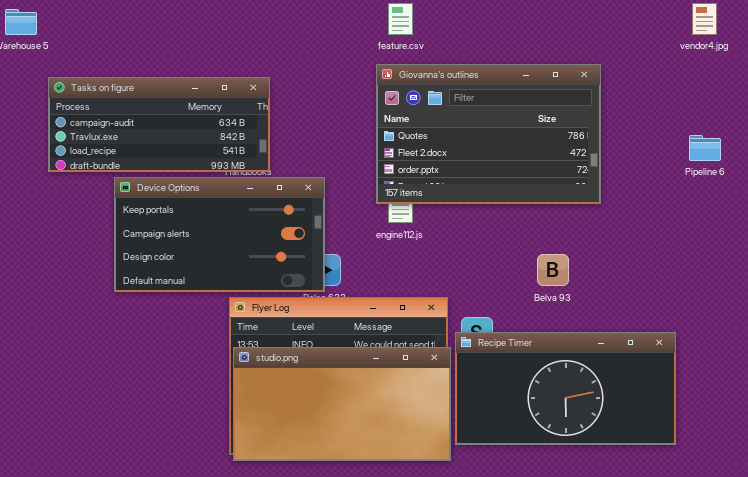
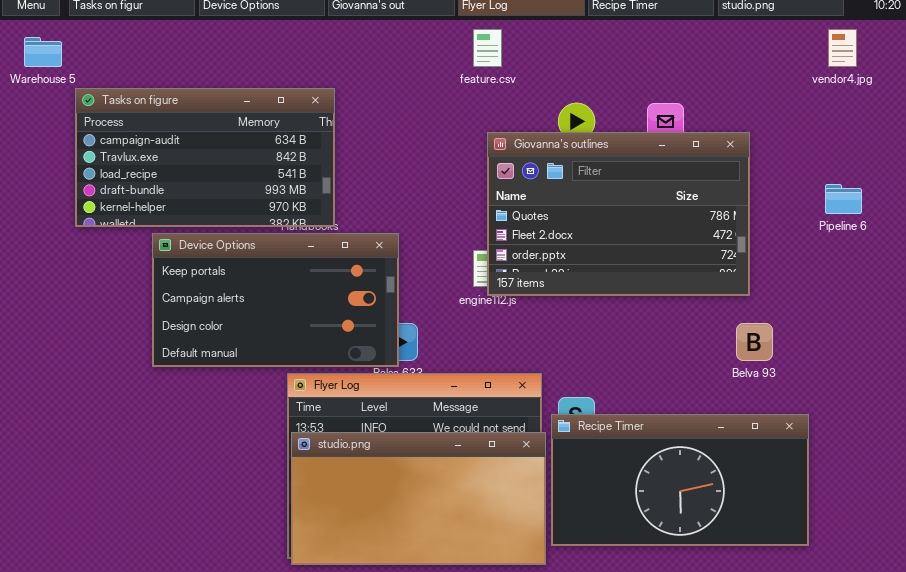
Giovanna's outlines: [376,64,601,204] -> [487,132,750,296], moved
Tasks on figure: [48,77,270,172] -> [75,88,335,227], resized
Belva 93: [537,254,569,286] -> [736,323,773,361], moved

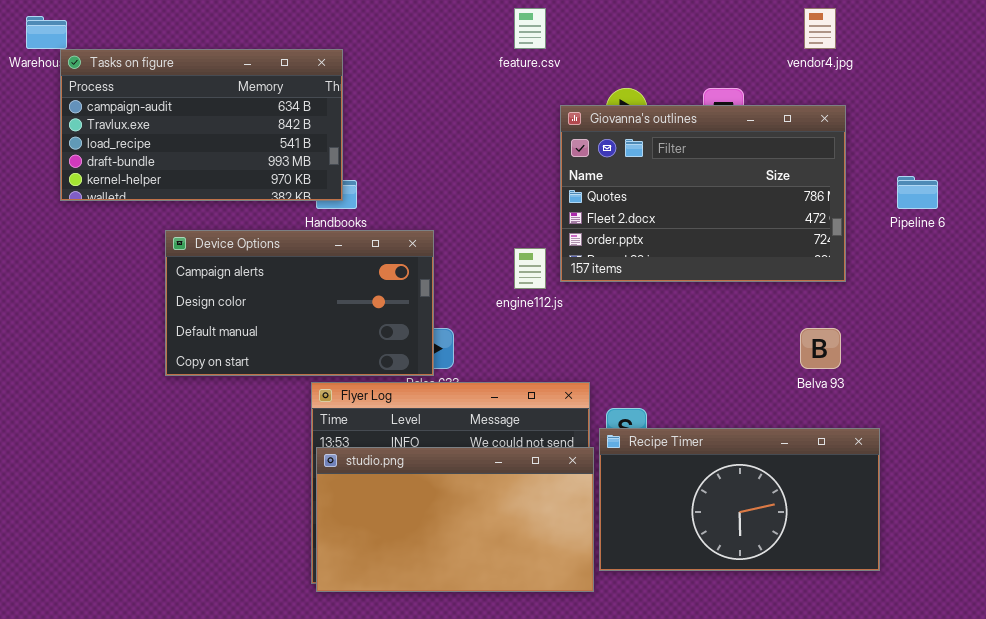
vendor4.jpg: [828,29,857,67] -> [804,8,836,49], moved
Tasks on figure: [75,88,335,227] -> [60,49,343,201], moved
Giovanna's outlines: [487,132,750,296] -> [560,105,846,282], moved
Device Options: [152,233,399,367] -> [165,230,434,376], scrolled down 1 row

